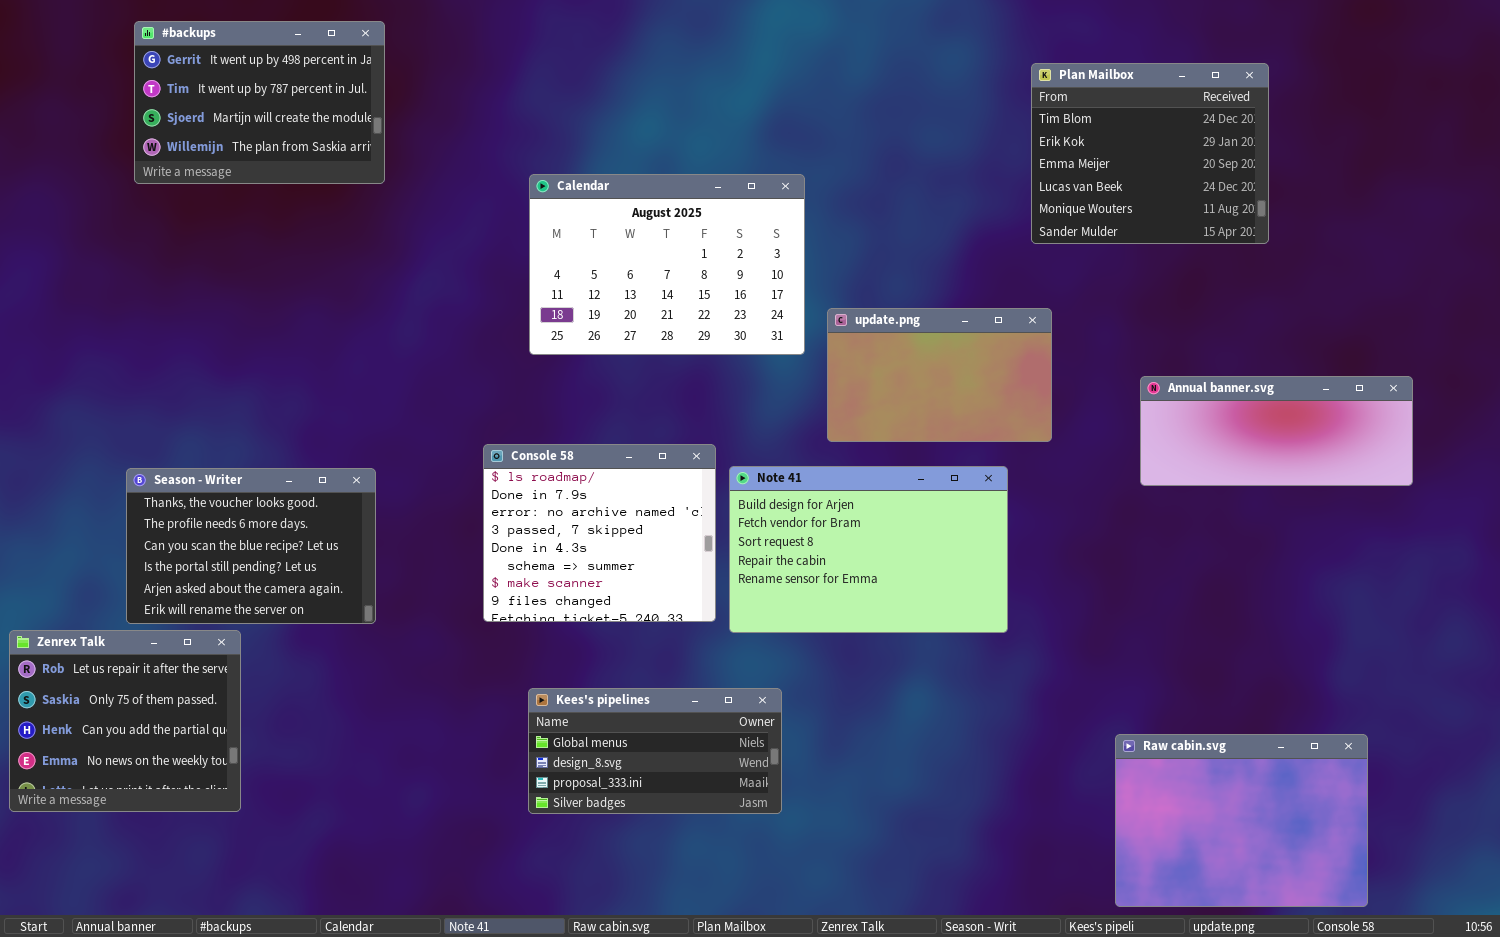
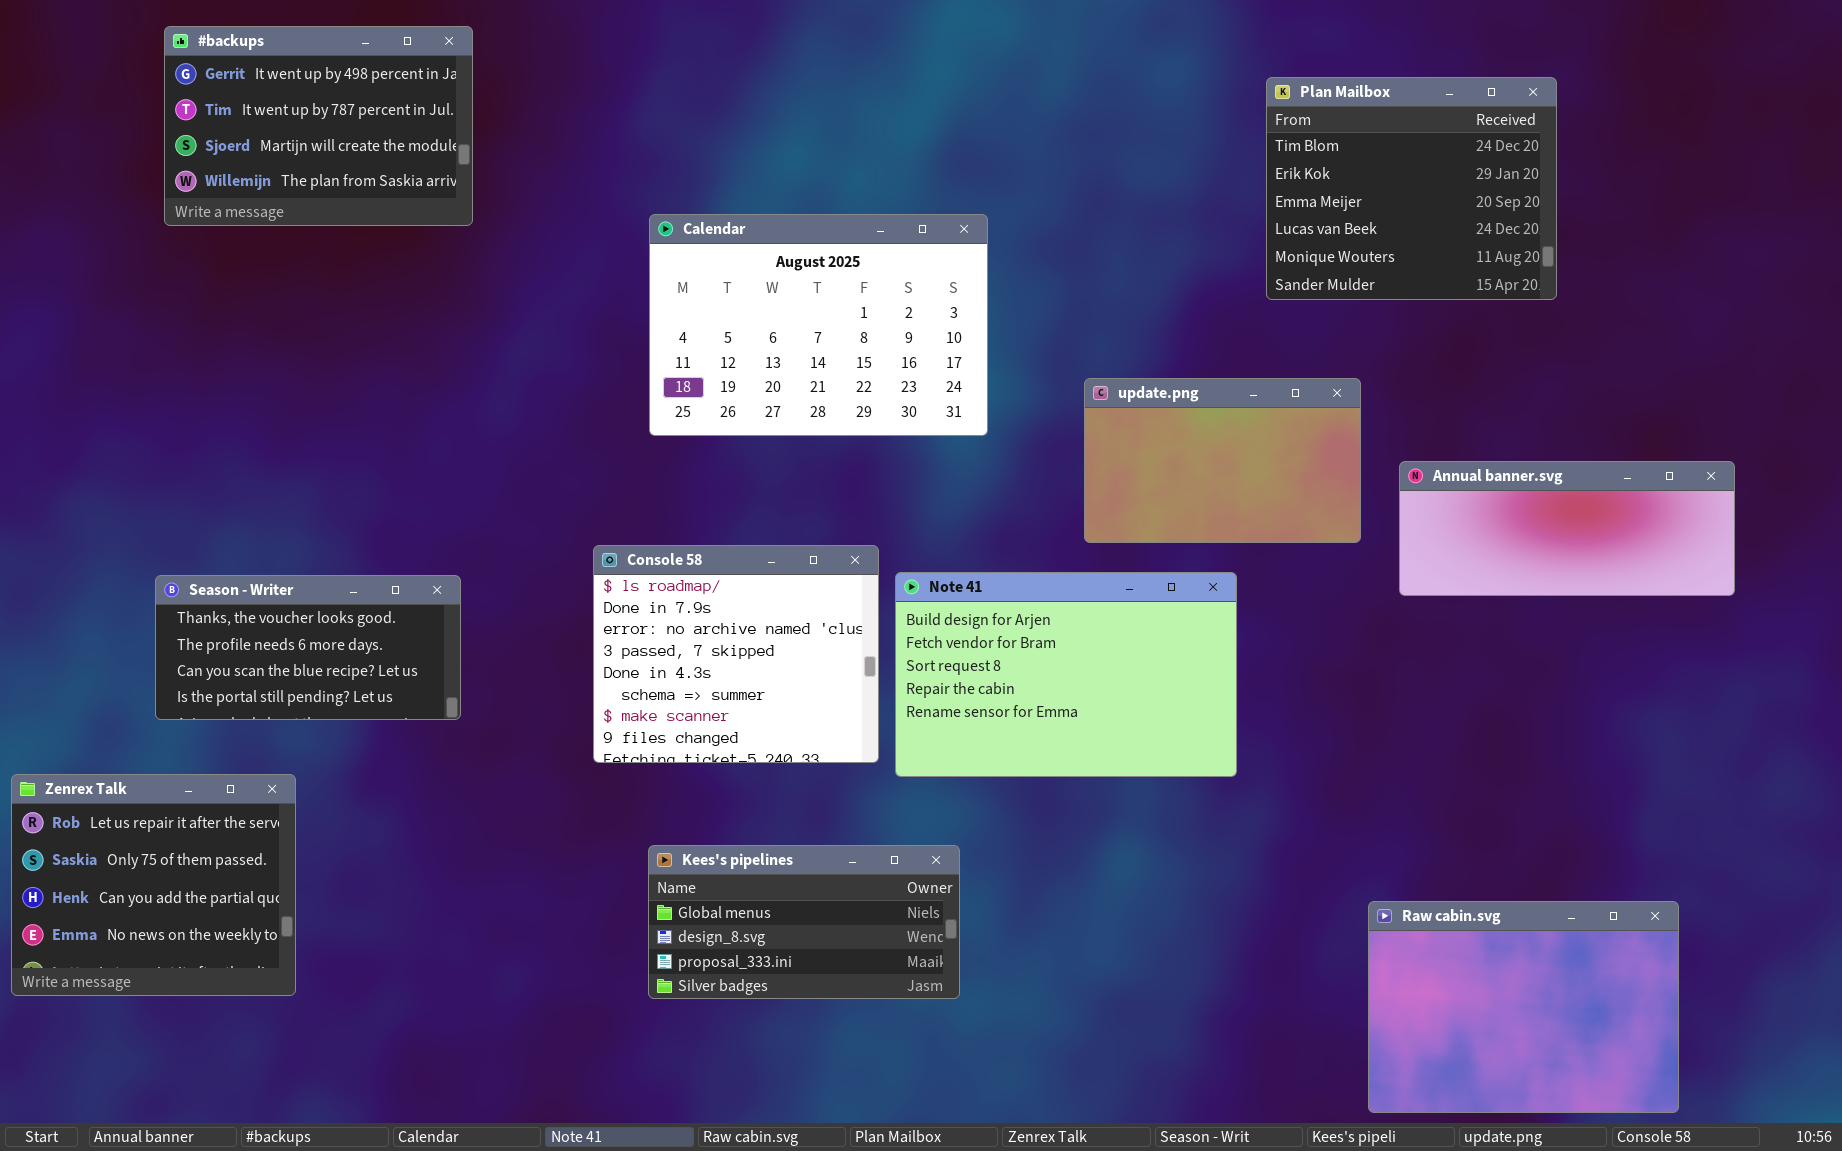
update.png: [827,308,1052,442] -> [1084,378,1361,543], moved
Season - Writer: [126,468,376,624] -> [155,575,461,720], resized

